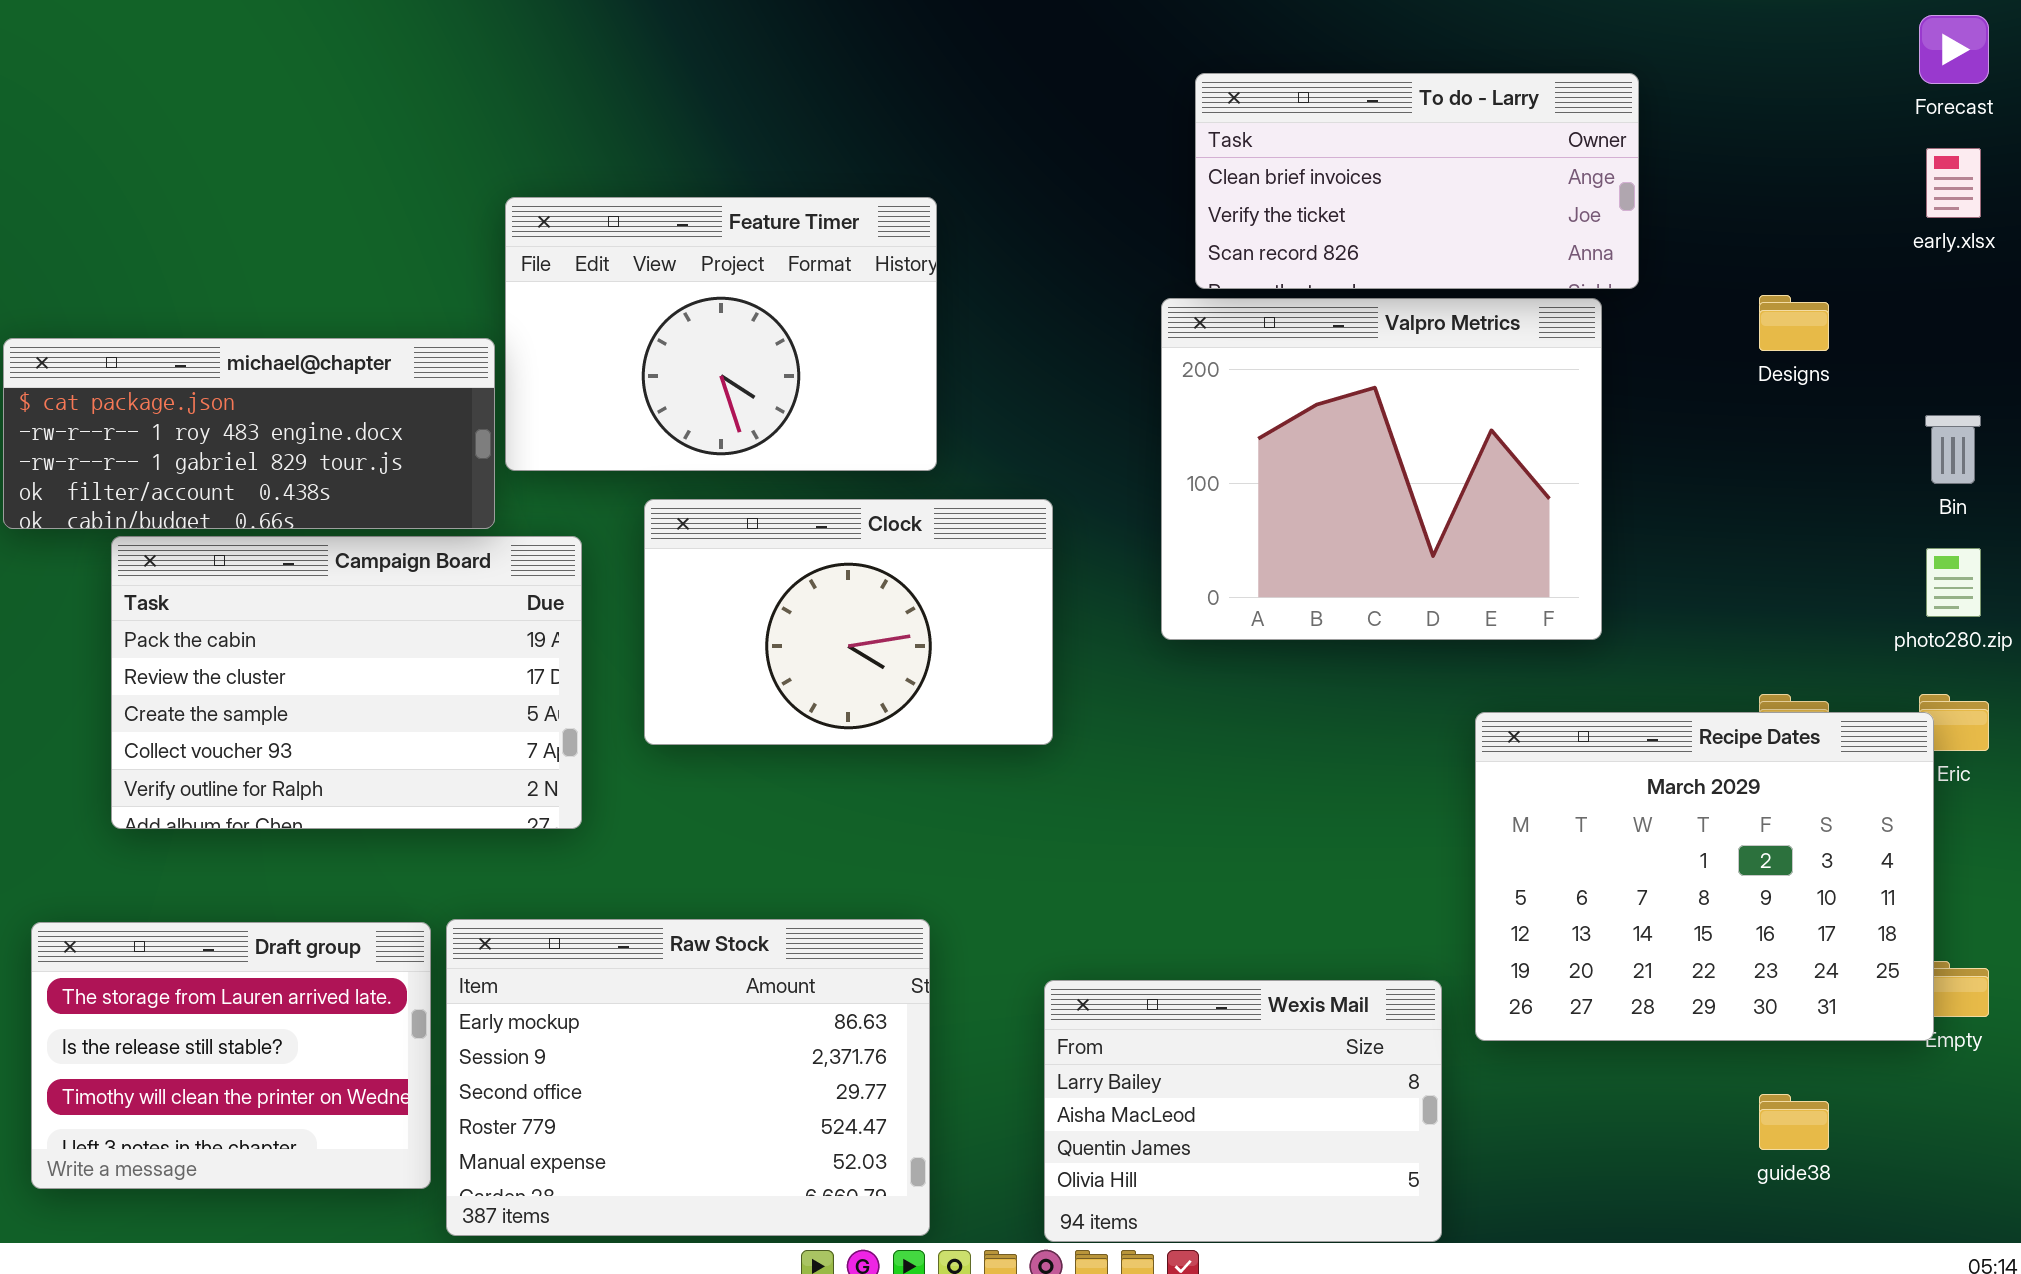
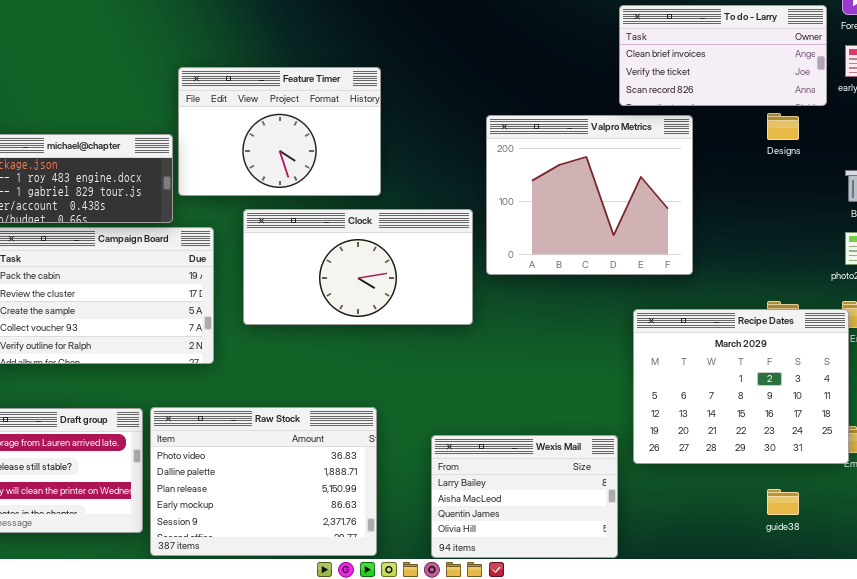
To do - Larry: [1195,73,1639,289] -> [619,5,827,106], moved
Clock: [644,499,1053,745] -> [243,209,473,325], resized
Raw Stock: [446,919,930,1236] -> [150,407,377,556], scrolled up 3 rows

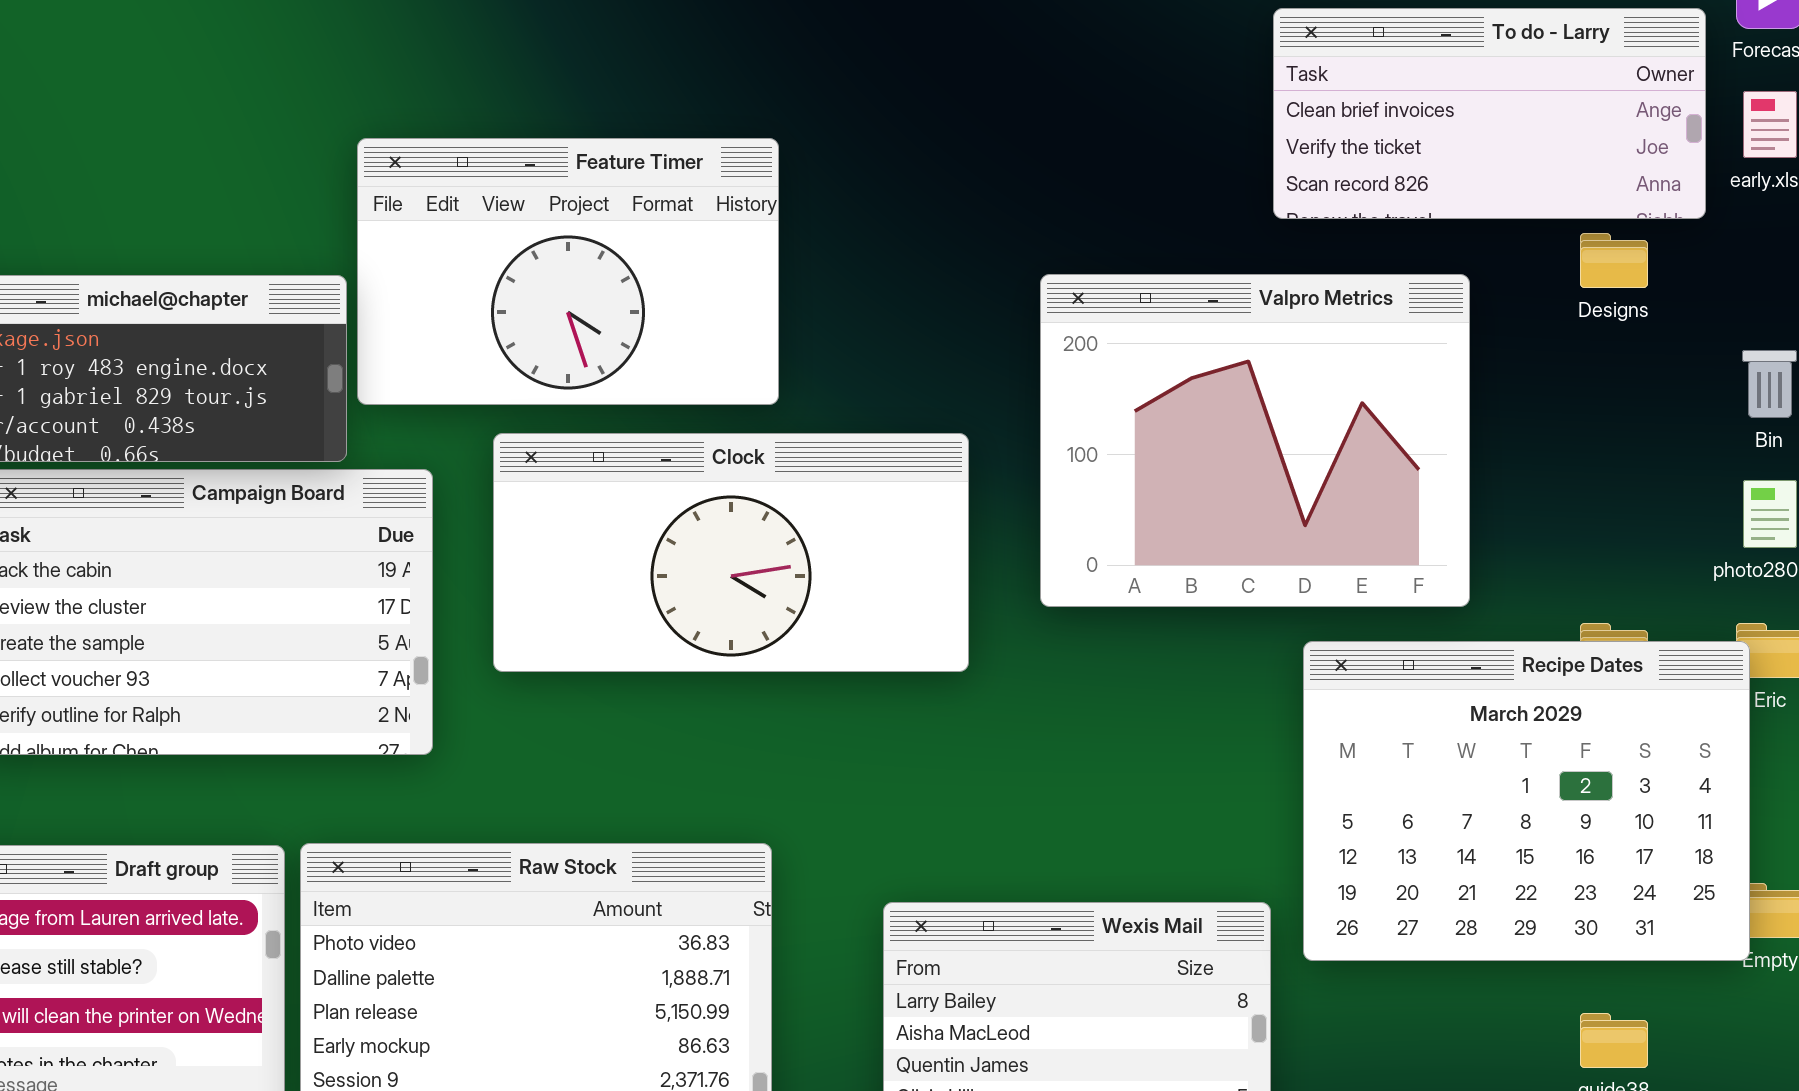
Valpro Metrics: [486,115,693,275] -> [1040,274,1470,607], moved

